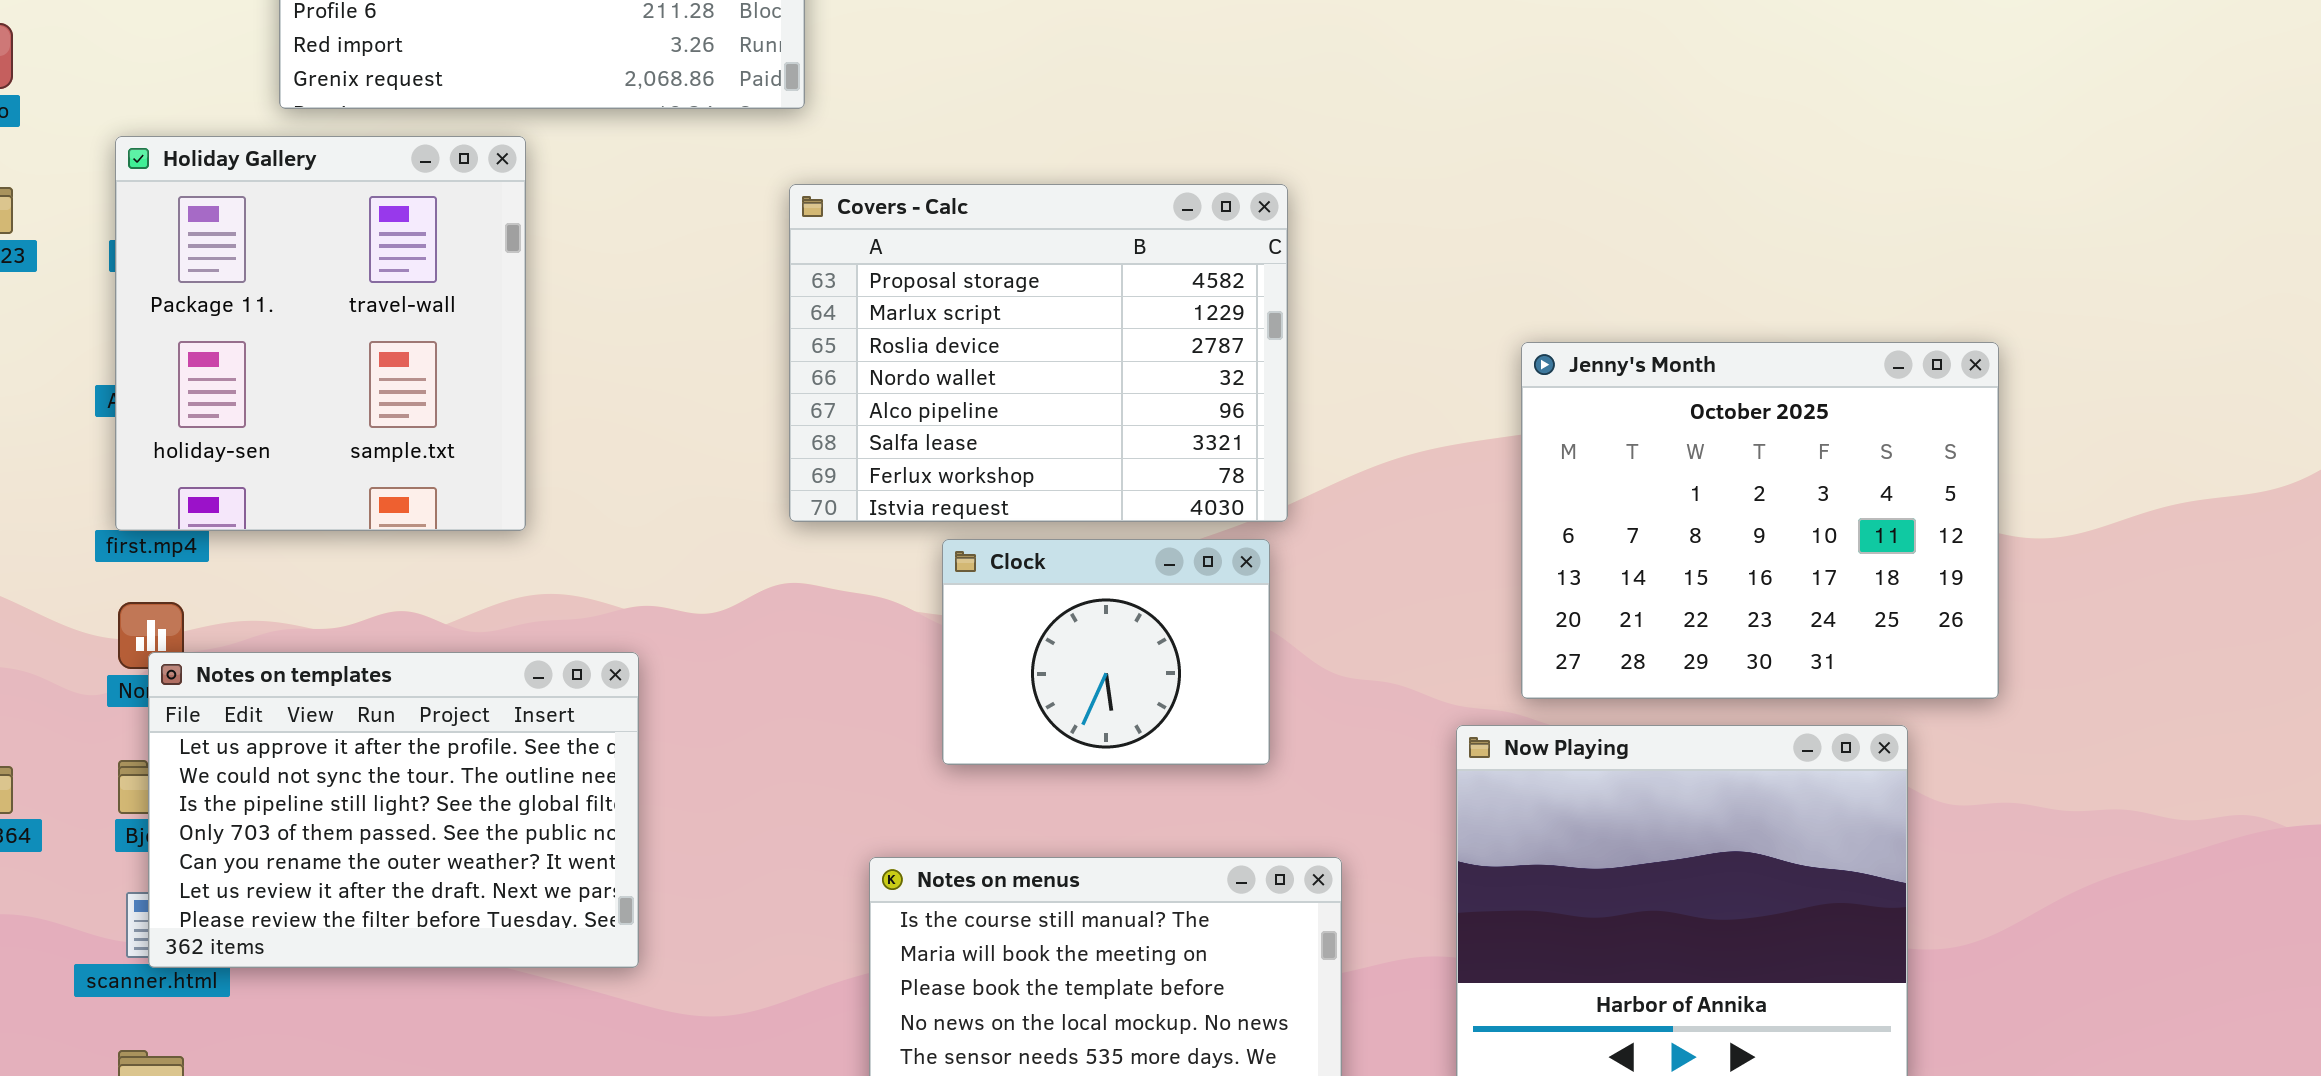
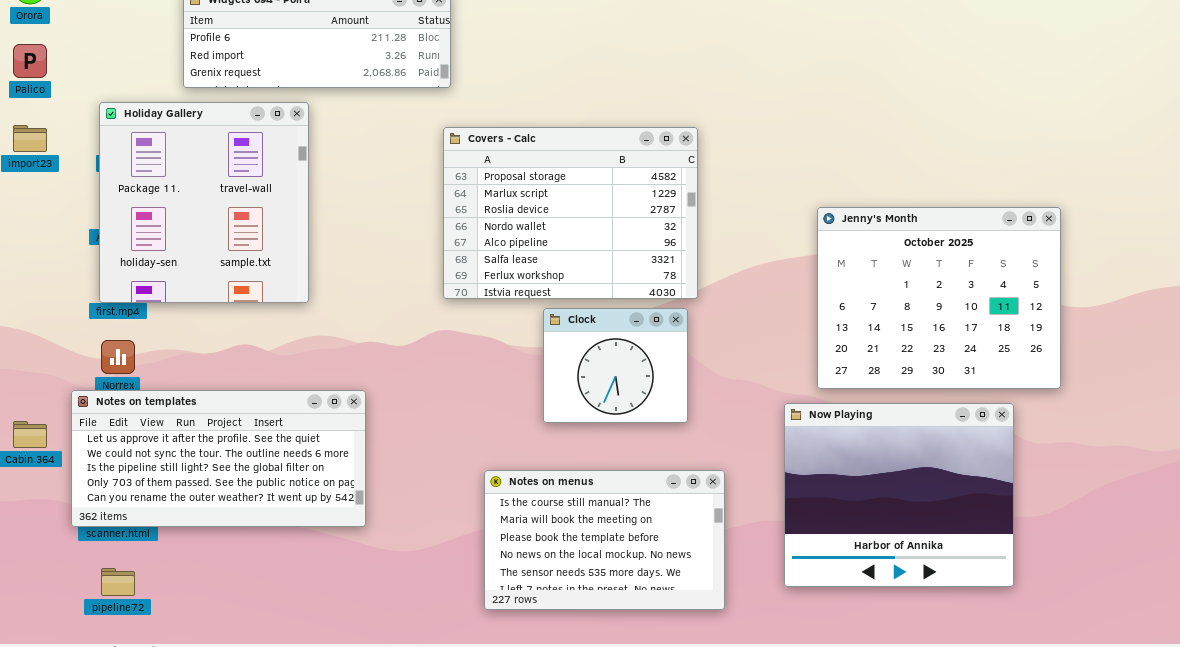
Clock: [942,539,1270,765] -> [543,308,688,423], resized
Notes on templates: [148,652,639,968] -> [71,390,366,527], resized

